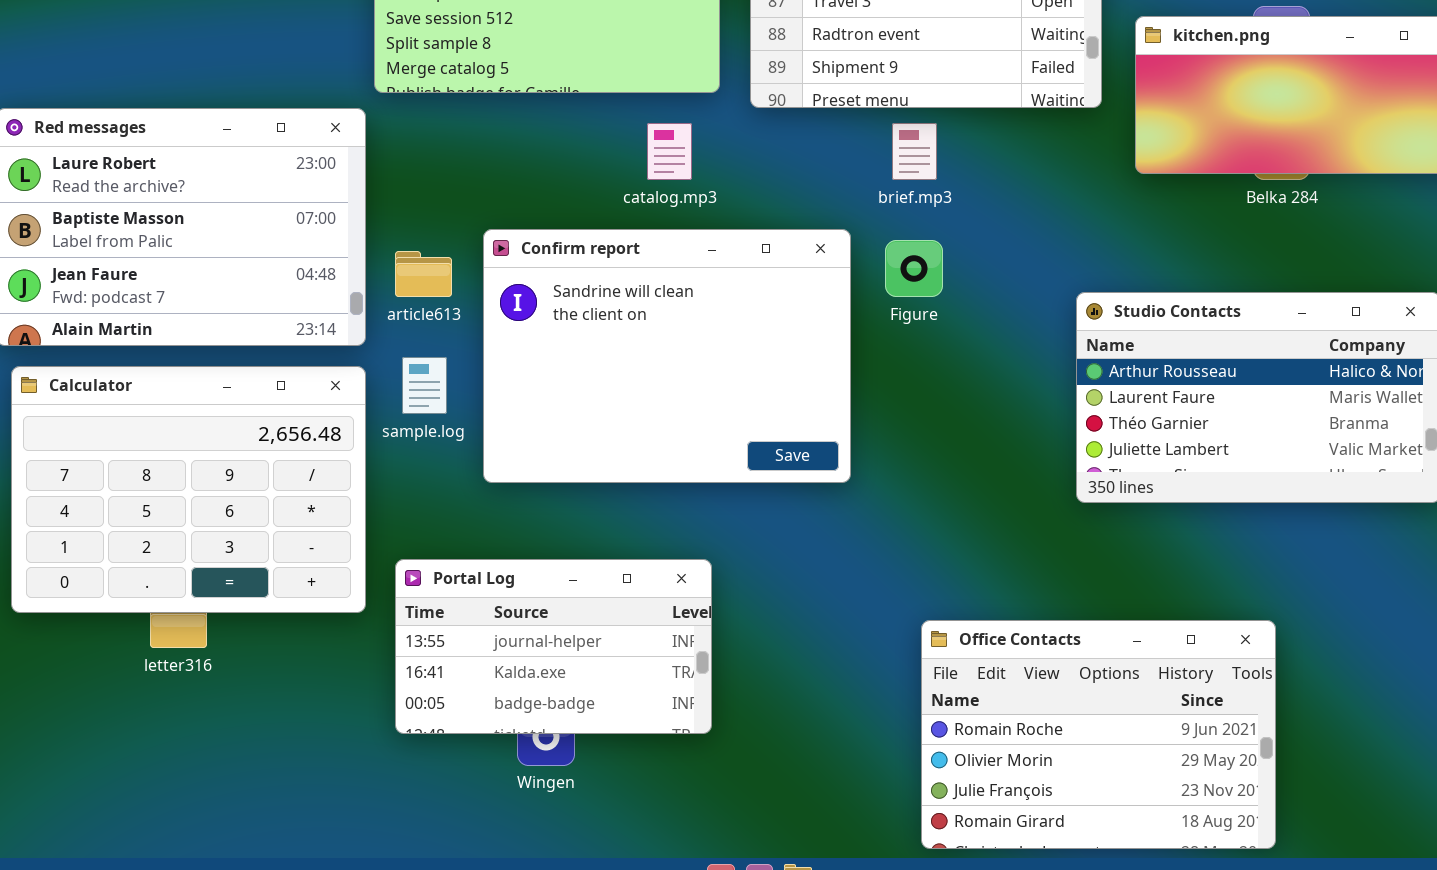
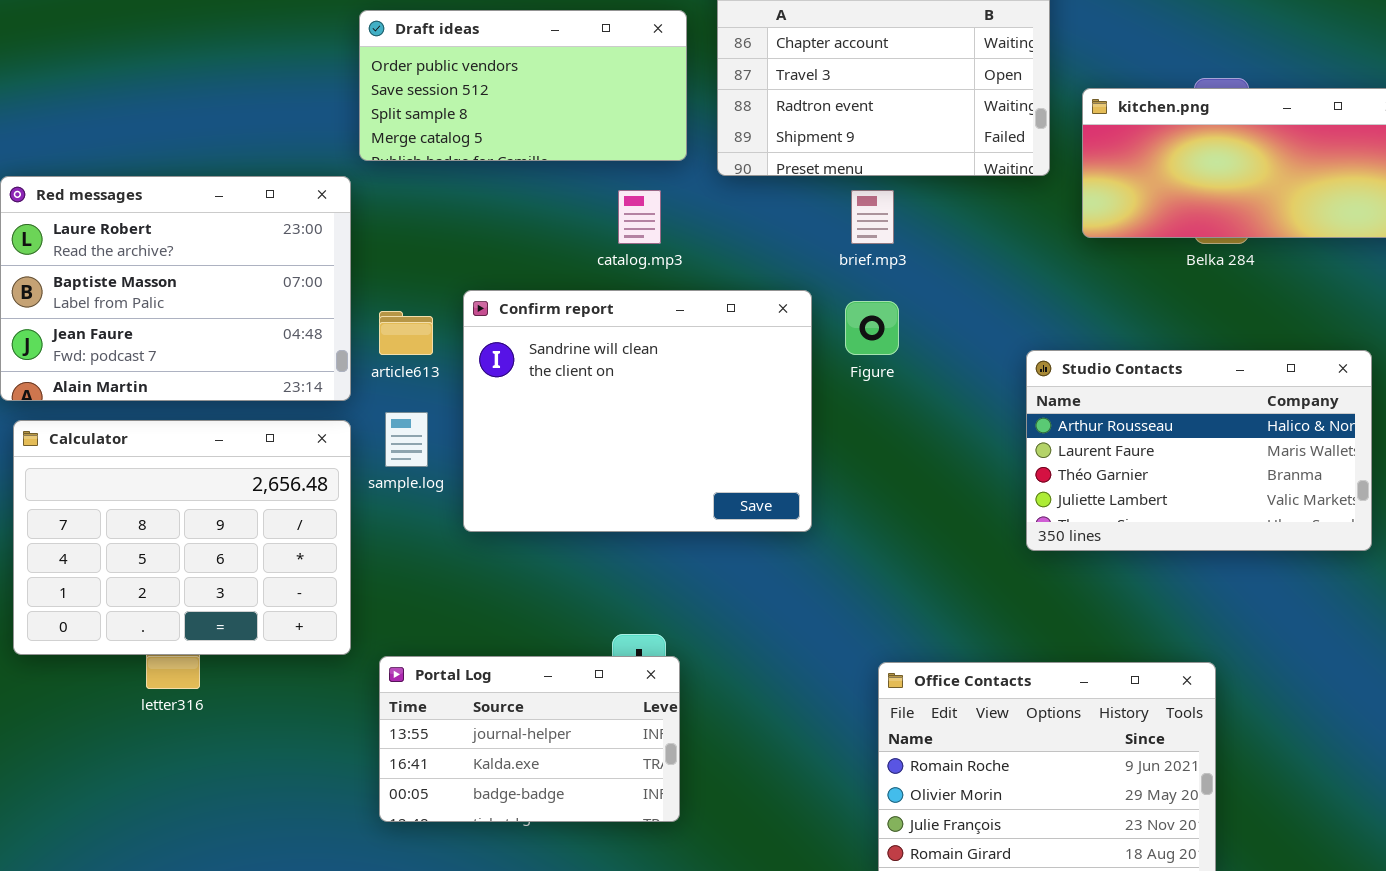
Portal Log: [395,559,712,734] -> [379,656,680,822], moved

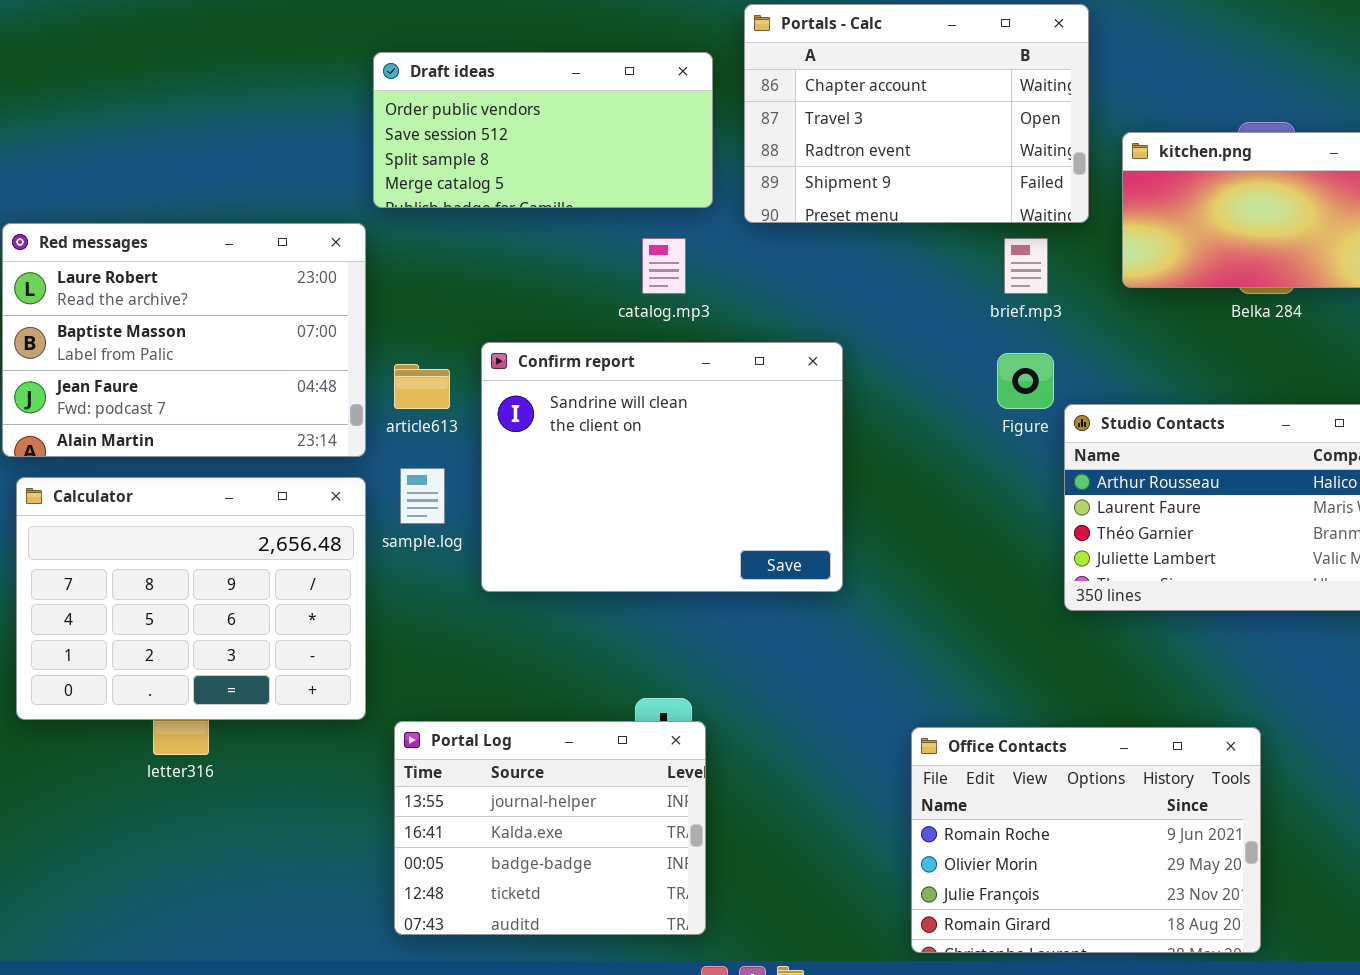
brief.mp3: [851,190,894,244] -> [1004,238,1048,294], moved
Figure: [845,301,899,355] -> [997,353,1054,409], moved
Portal Log: [379,656,680,822] -> [394,721,706,935], resized

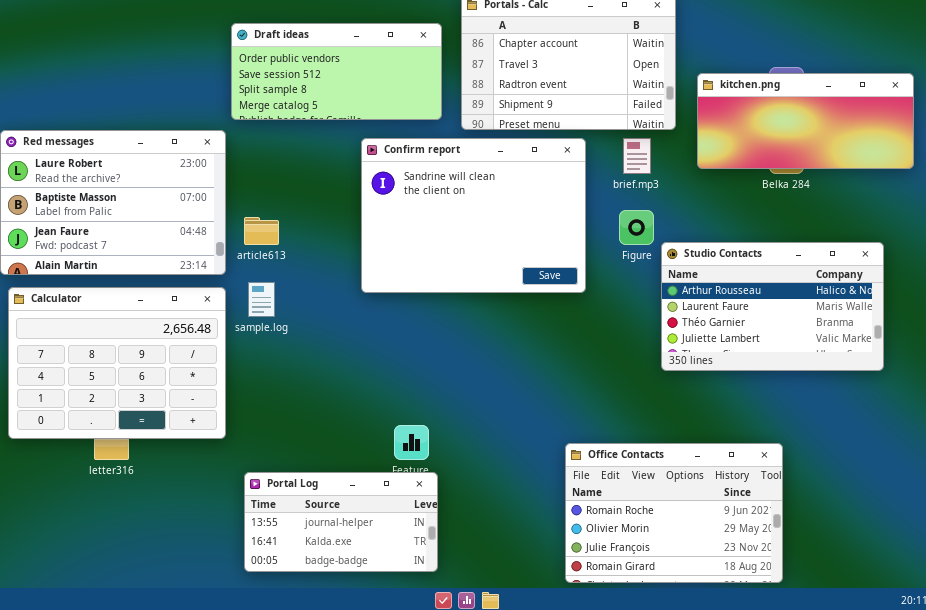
Confirm report: [481,342,843,592] -> [361,138,586,293], moved
Portal Log: [394,721,706,935] -> [244,472,438,572], resized

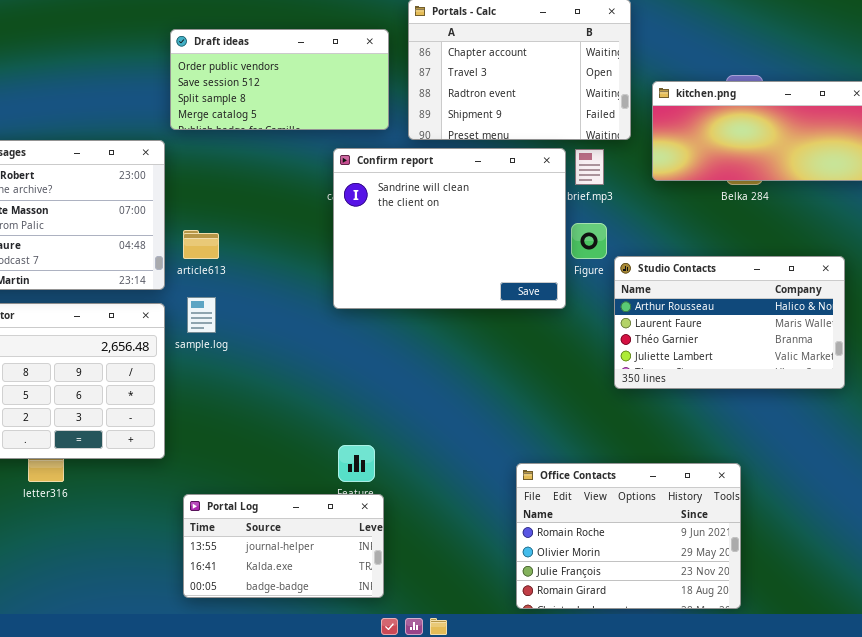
Confirm report: [361,138,586,293] -> [333,148,566,309], moved

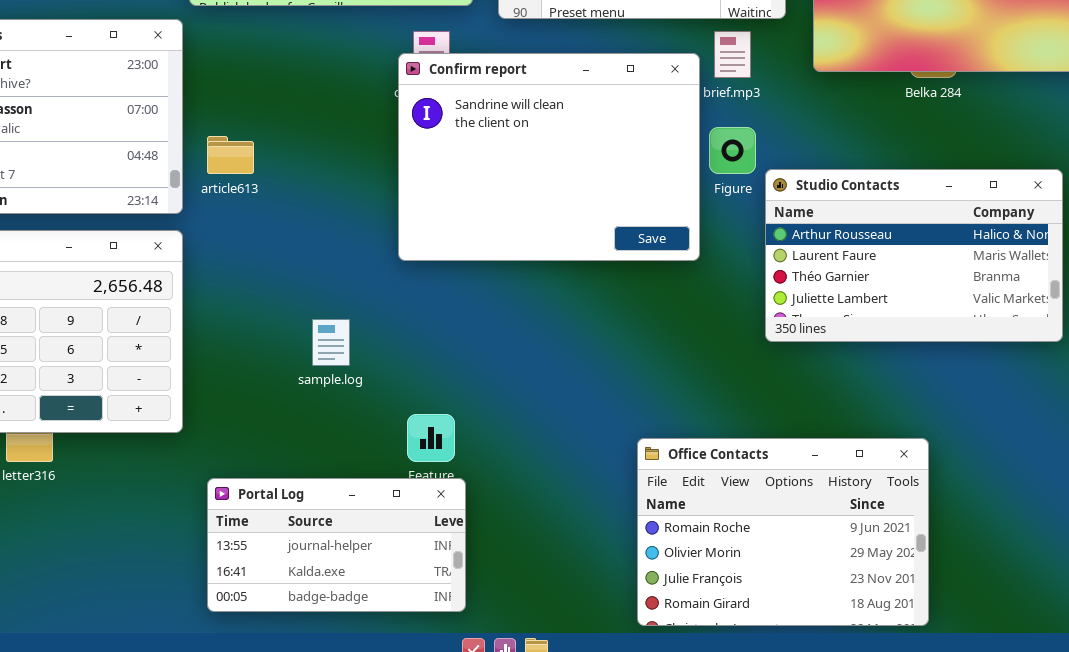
Confirm report: [333,148,566,309] -> [398,53,700,261], moved
sample.log: [187,297,216,333] -> [312,319,350,366], moved

